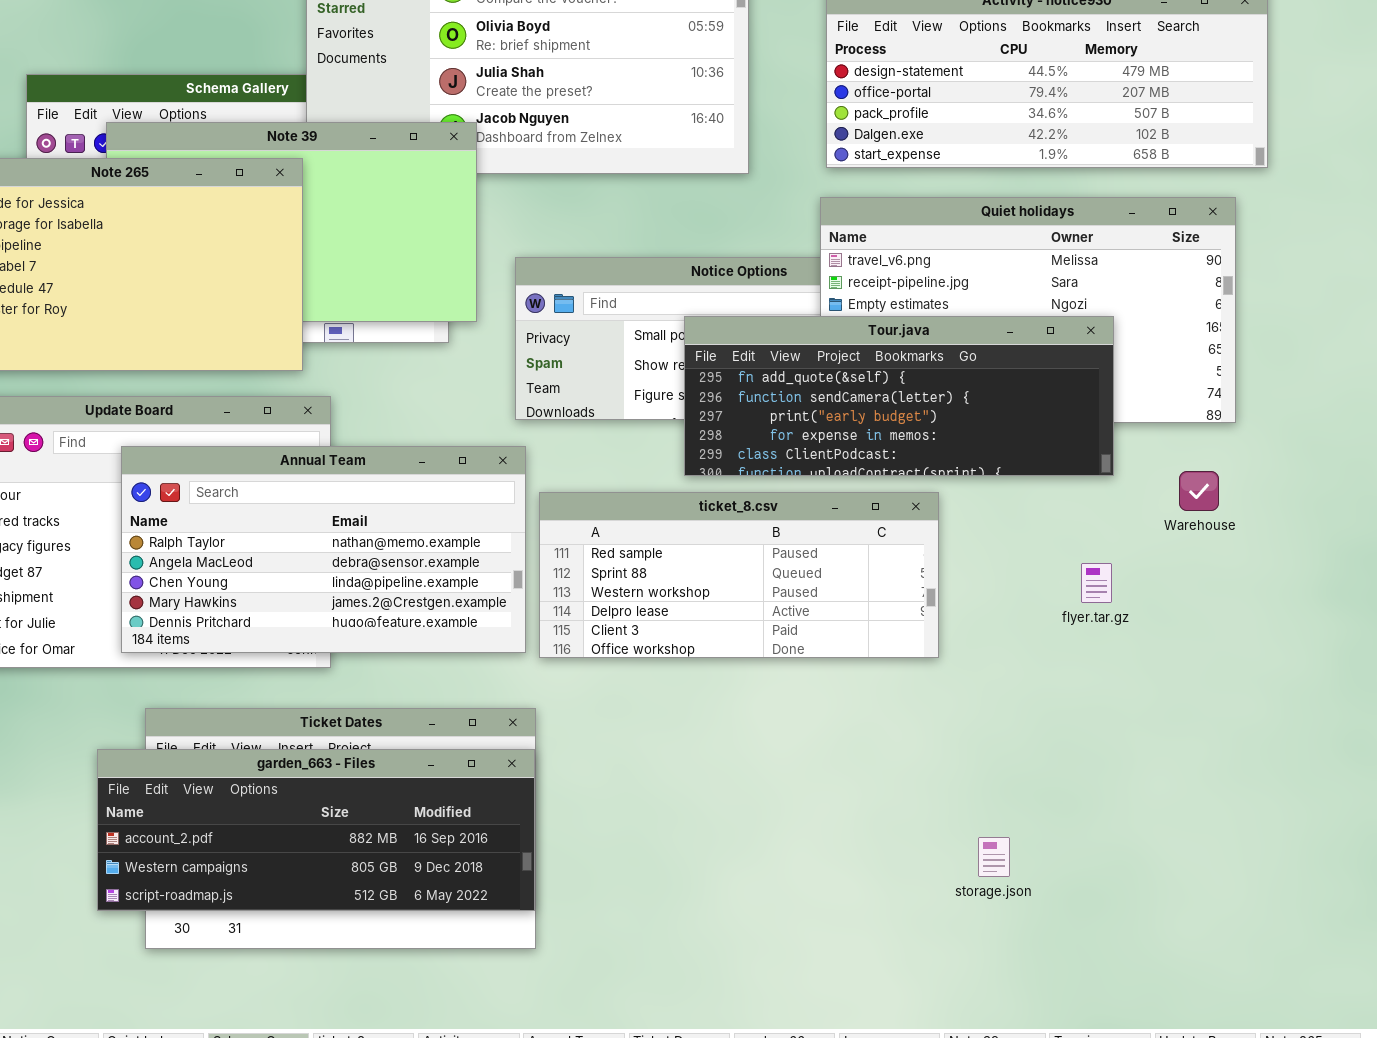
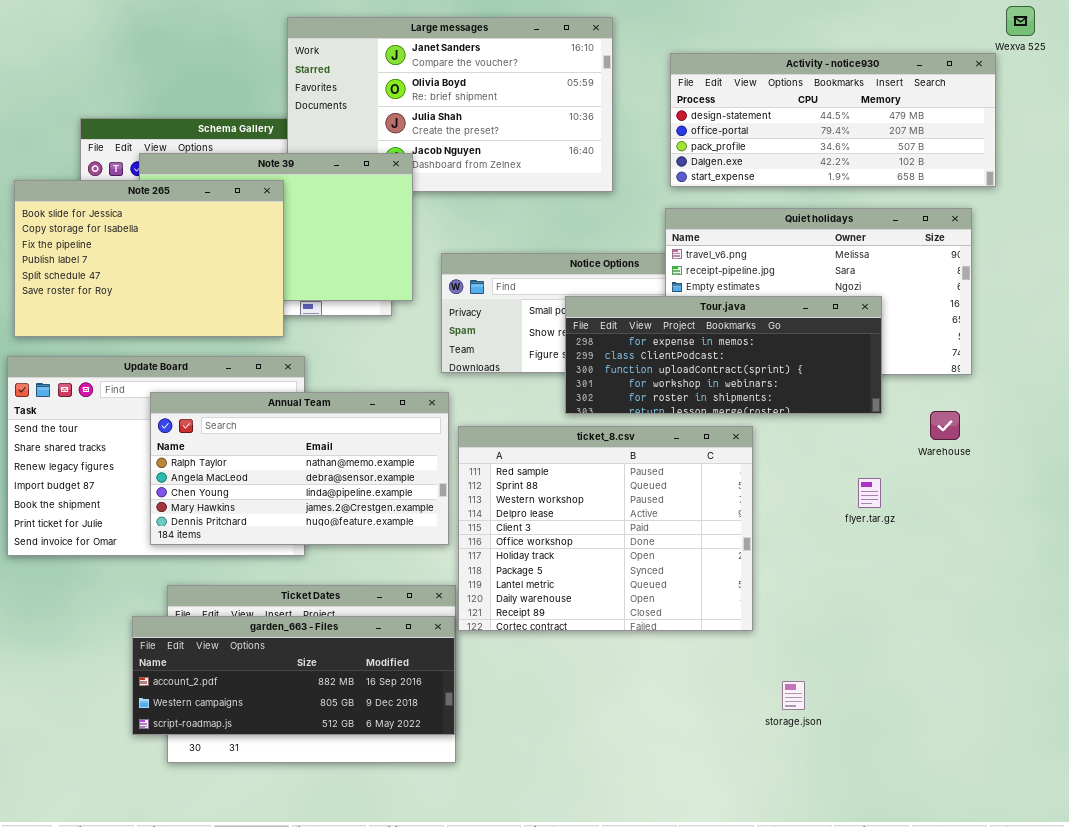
Tour.java: [684,316,1114,476] -> [565,296,882,414], scrolled down 3 rows
ticket_8.csv: [539,492,939,658] -> [458,426,753,631], resized

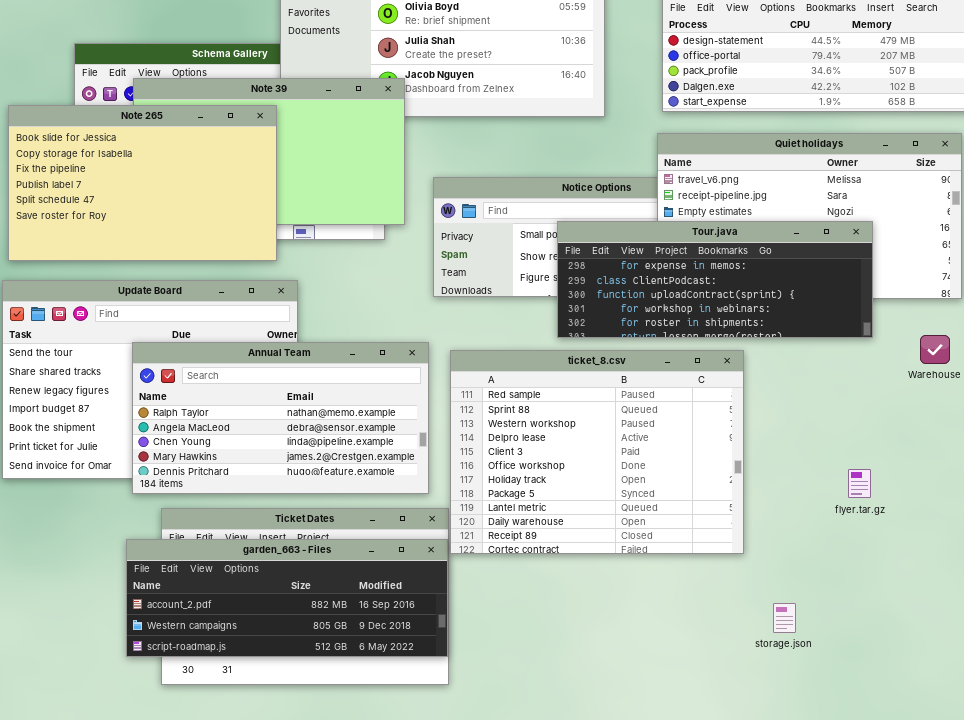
Annual Team: [150,392,449,545] -> [132,342,429,494], moved
flyer.tar.gz: [858,478,881,508] -> [848,469,871,498], moved

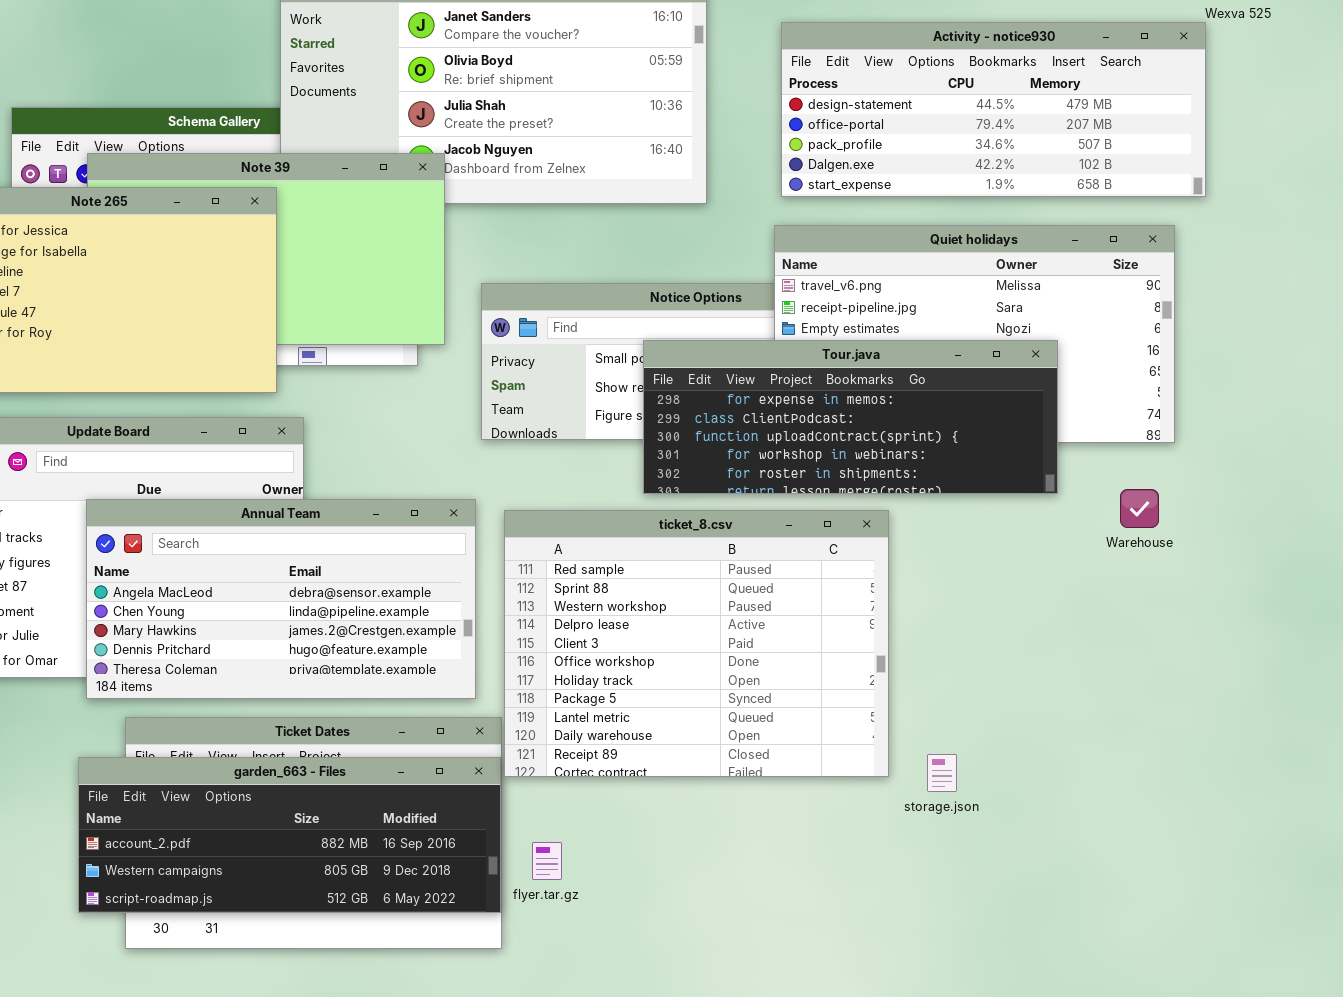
Annual Team: [132,342,429,494] -> [86,499,476,699], scrolled down 1 row
flyer.tar.gz: [848,469,871,498] -> [532,842,562,880], moved
storage.json: [773,603,796,633] -> [927,754,957,792], moved

